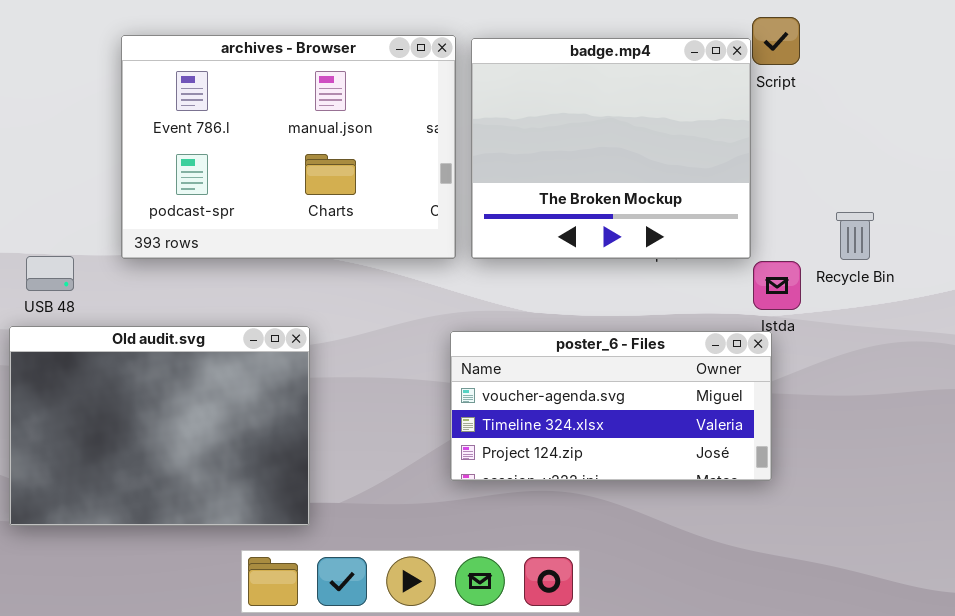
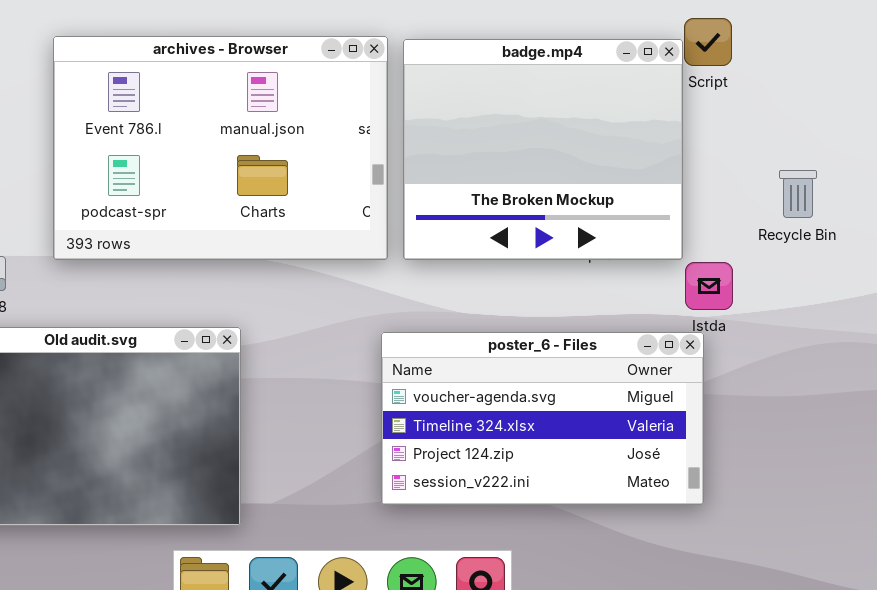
Recycle Bin: [836,212,874,260] -> [779,170,817,218], moved
poster_6 - Files: [450,331,772,481] -> [381,332,704,505], resized

